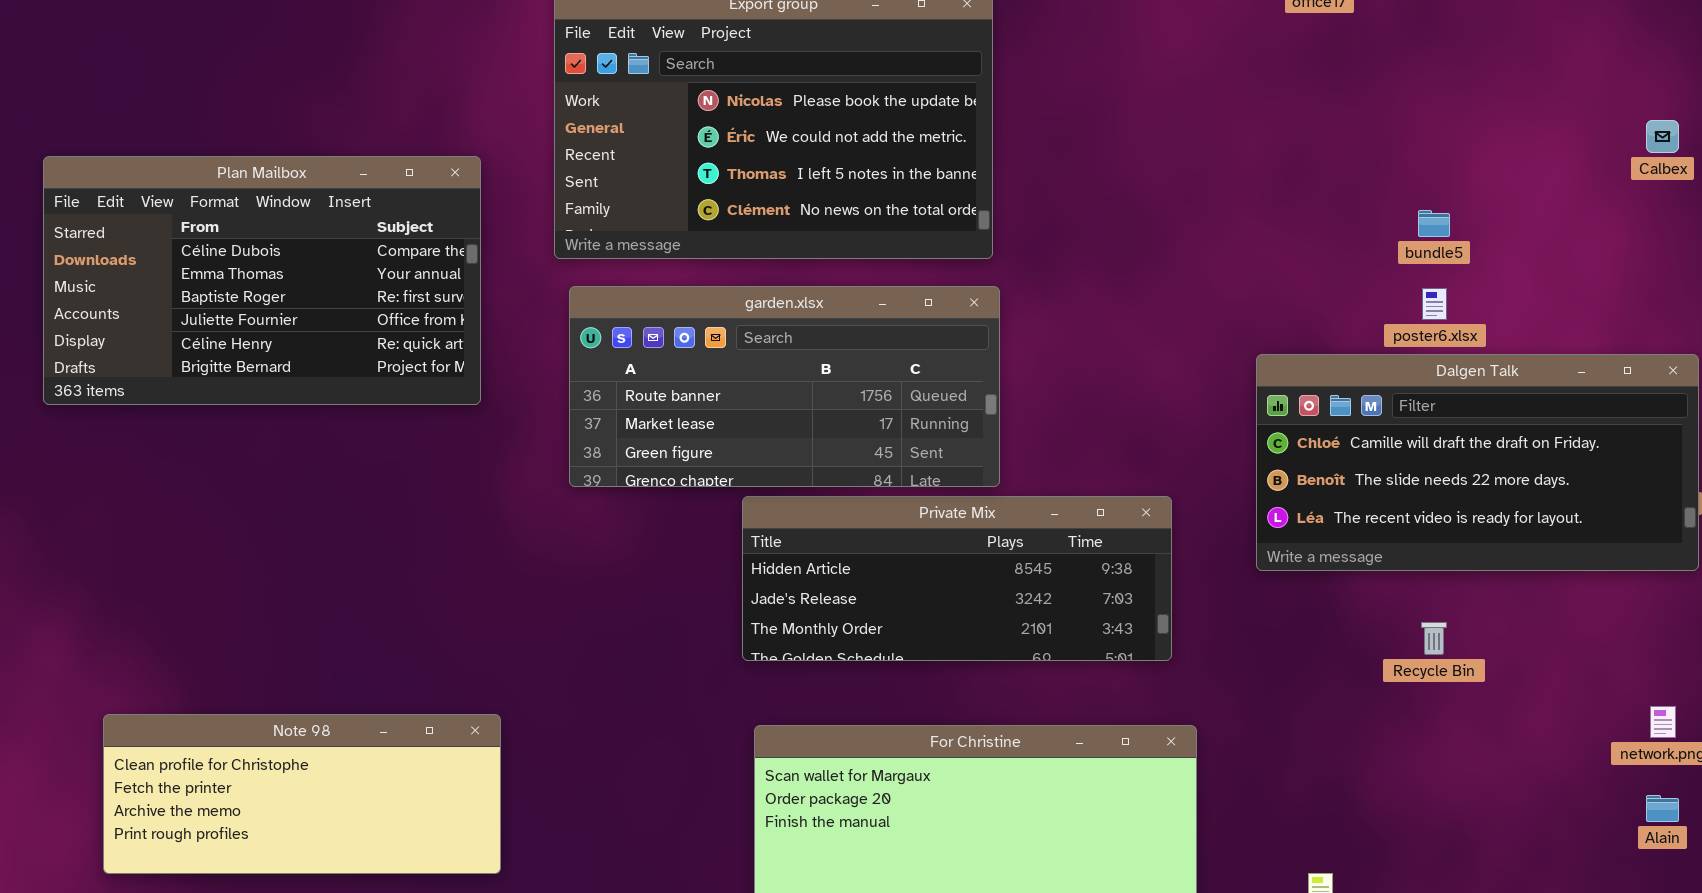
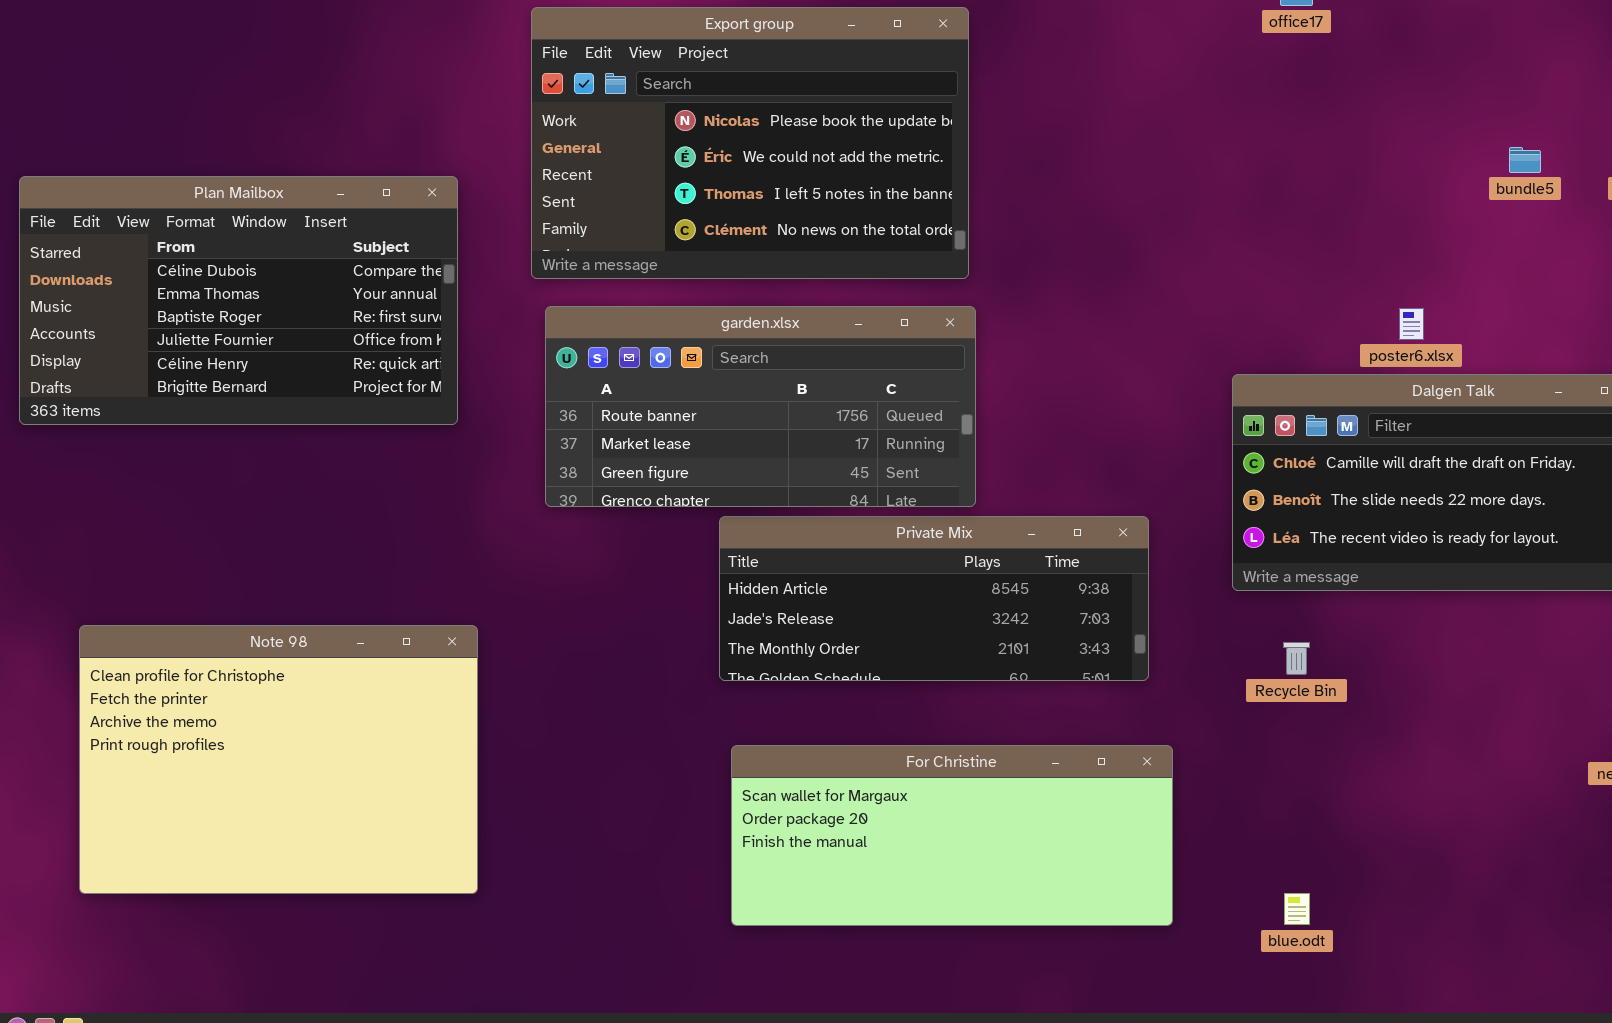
bundle5: [1418,210,1450,237] -> [1509,147,1541,173], moved
Recycle Bin: [1421,622,1447,655] -> [1283,642,1310,675], moved
Note 98: [103,714,501,874] -> [79,625,478,894], resized

